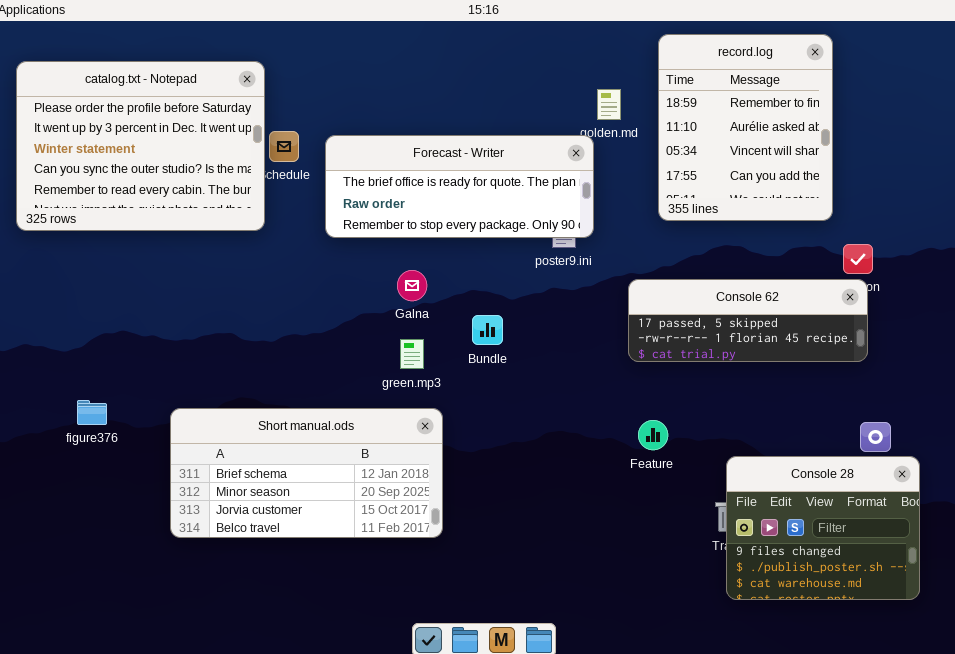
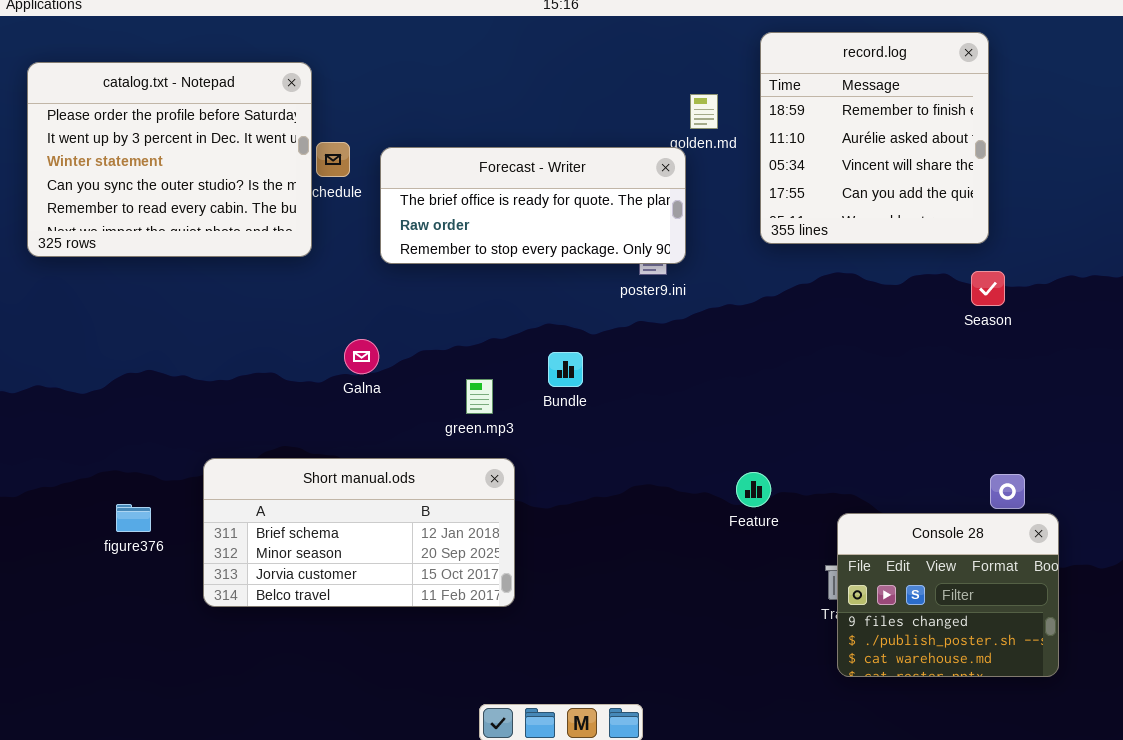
record.log: [658,34,833,221] -> [760,32,989,244], resized
Galna: [397,270,427,301] -> [344,339,379,374], moved
Console 62: [628,279,868,362] -> none, closed
figure376: [77,400,107,425] -> [116,504,151,532], moved

